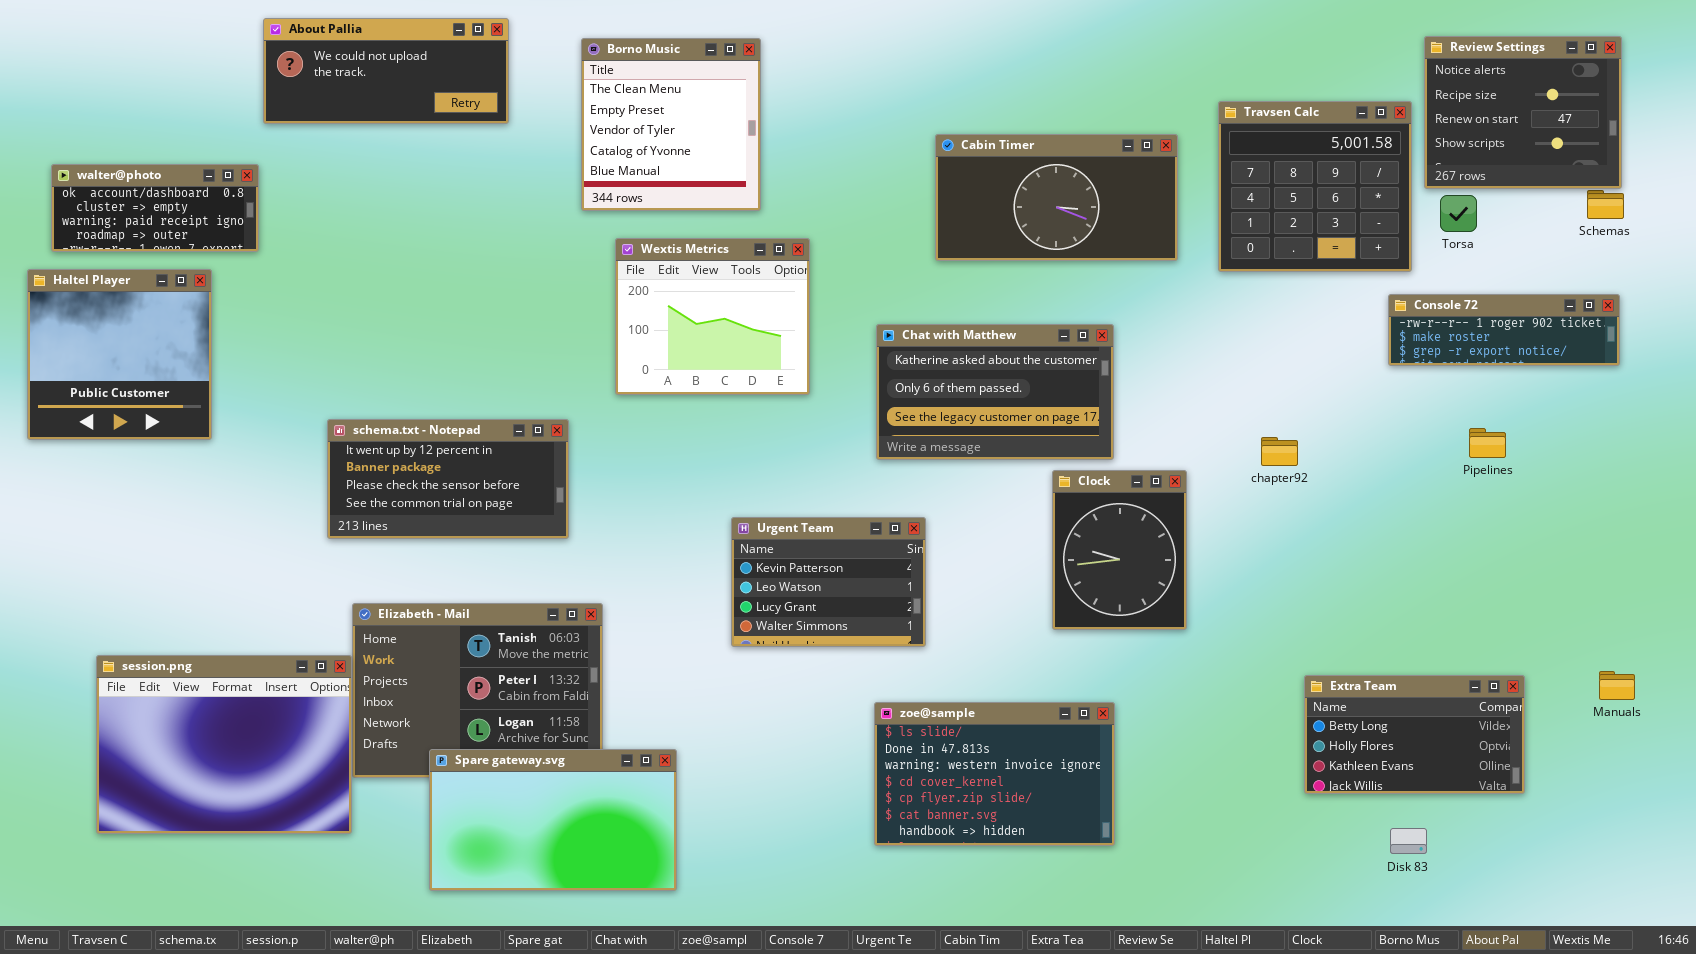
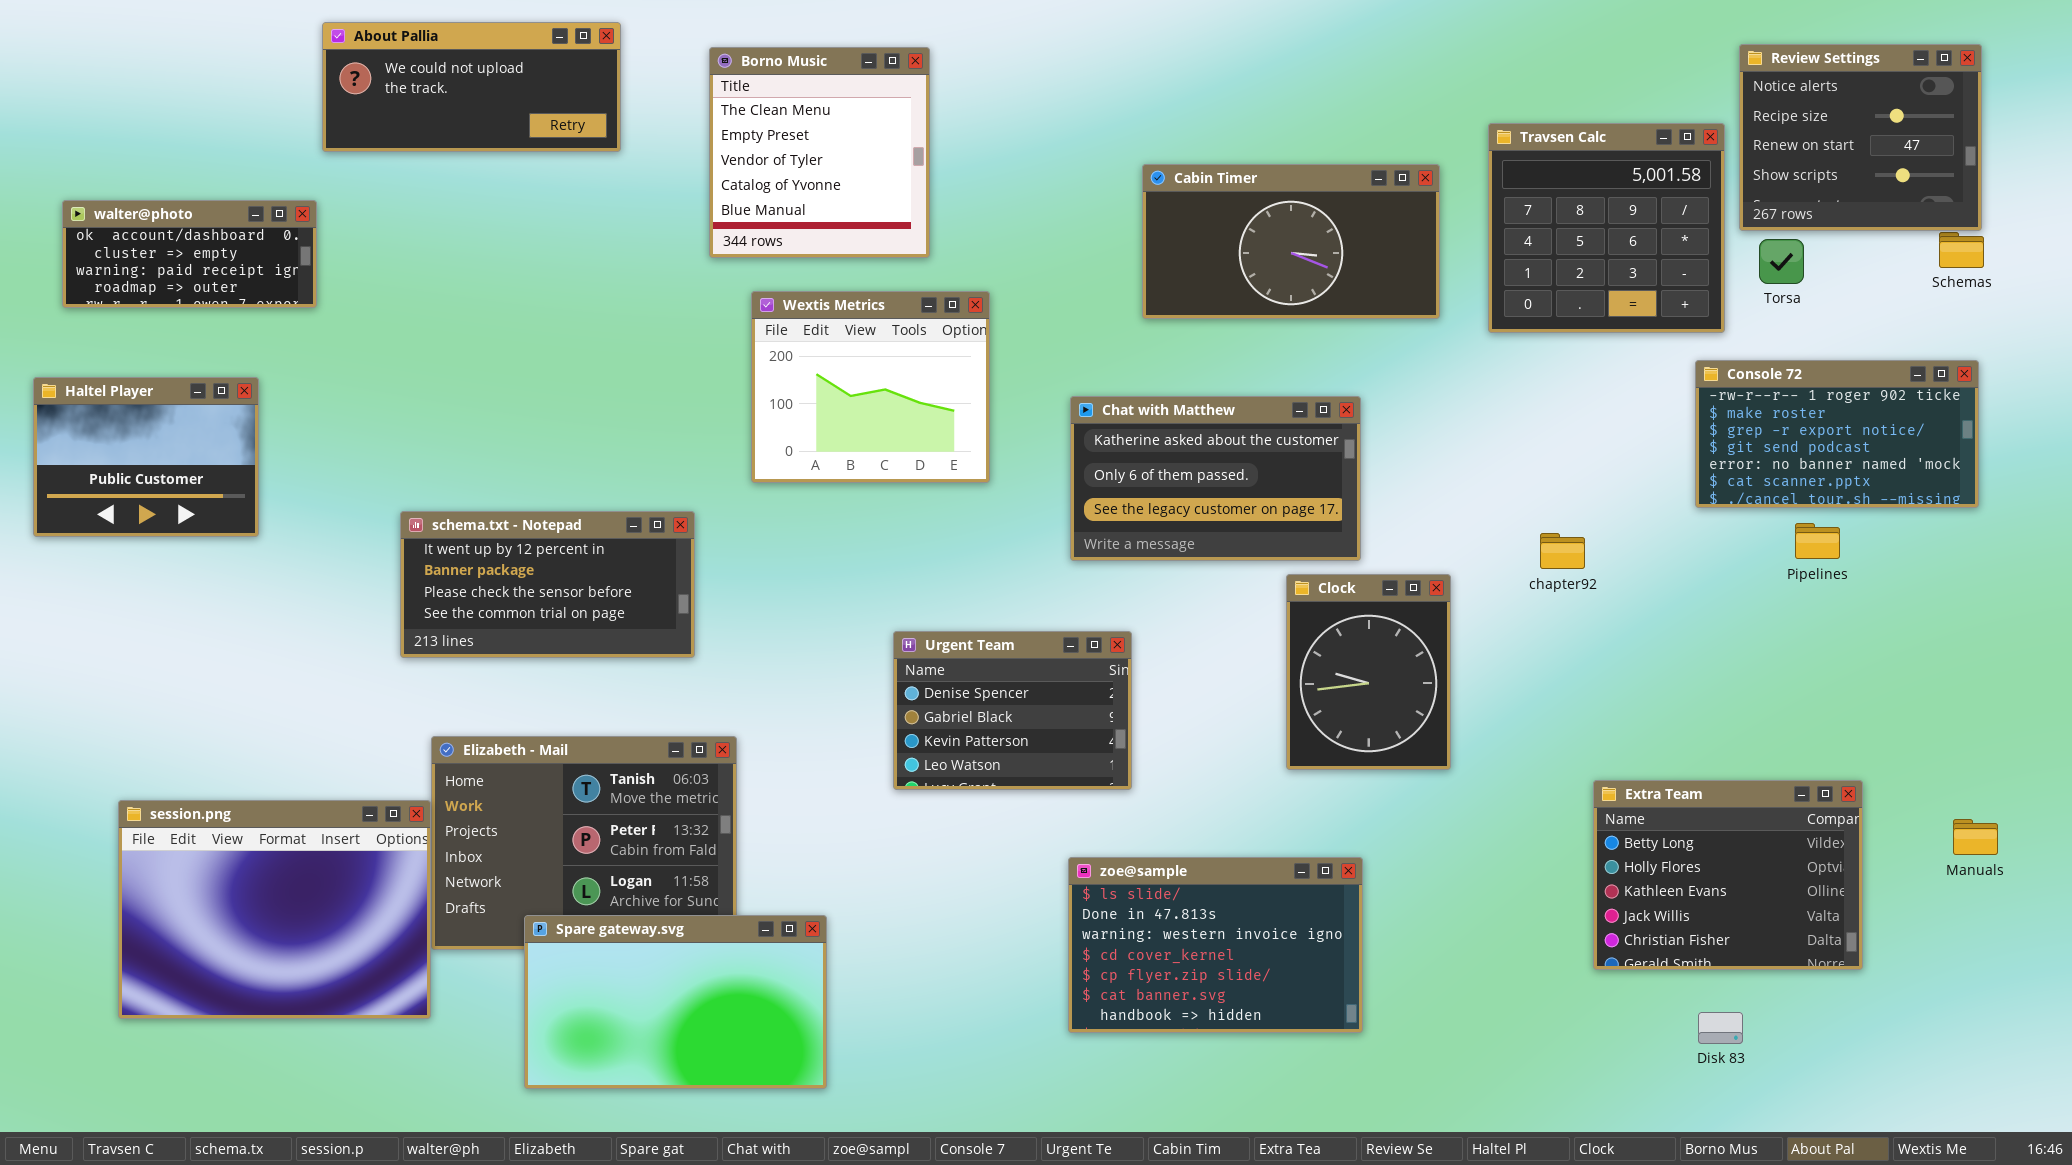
Haltel Player: [27,269,212,440] -> [33,377,259,537], resized
Console 72: [1388,294,1620,366] -> [1695,360,1979,508], resized
Urgent Team: [731,517,926,647] -> [893,631,1132,790], scrolled up 2 rows
Extra Team: [1304,675,1525,794] -> [1593,780,1863,970], resized

